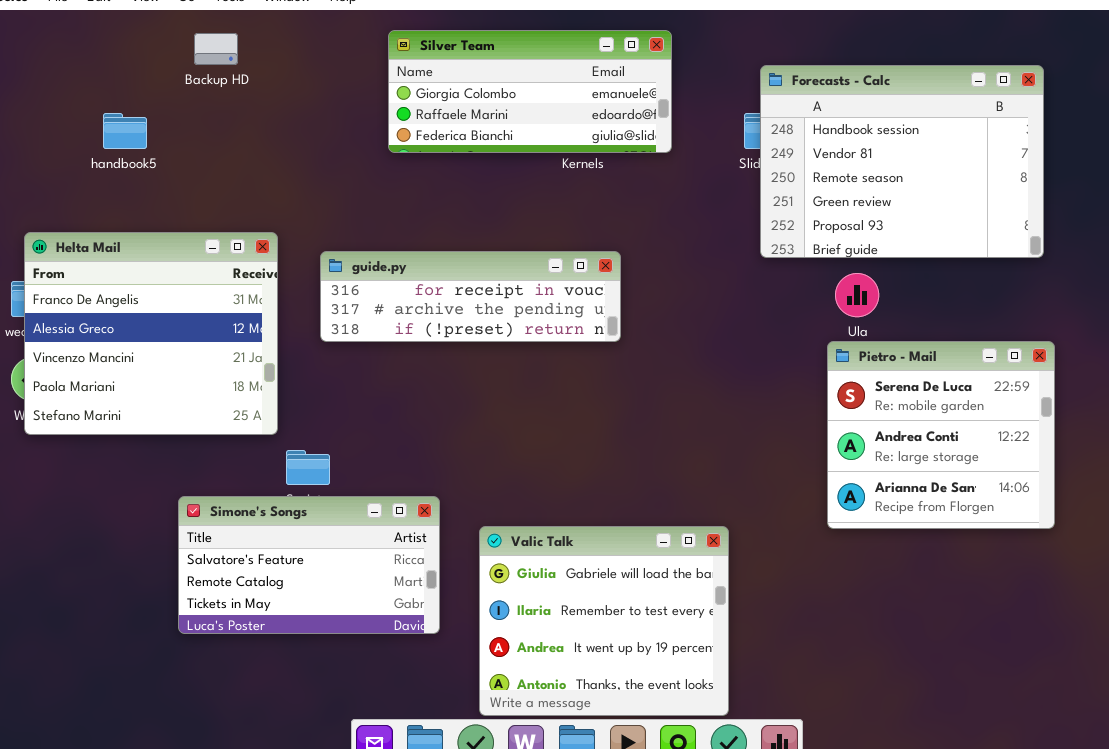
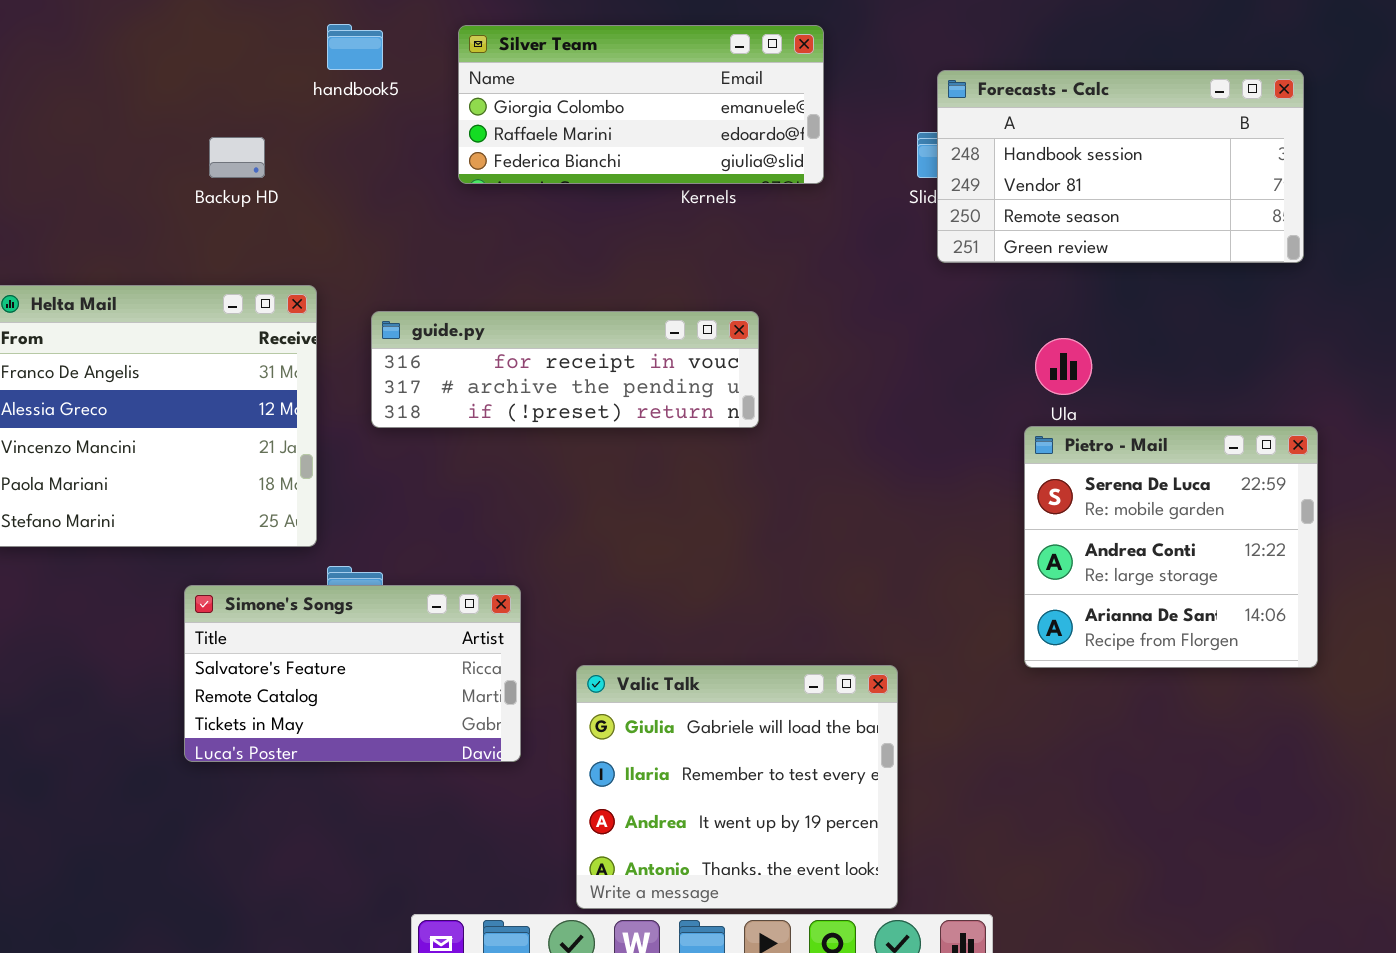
Backup HD: [194,33,238,65] -> [209,137,265,178], moved
Forecasts - Calc: [760,65,1044,258] -> [937,70,1304,263], resized
handbook5: [103,113,147,149] -> [327,24,383,70], moved
Simone's Songs: [178,496,440,634] -> [184,585,521,762], moved

